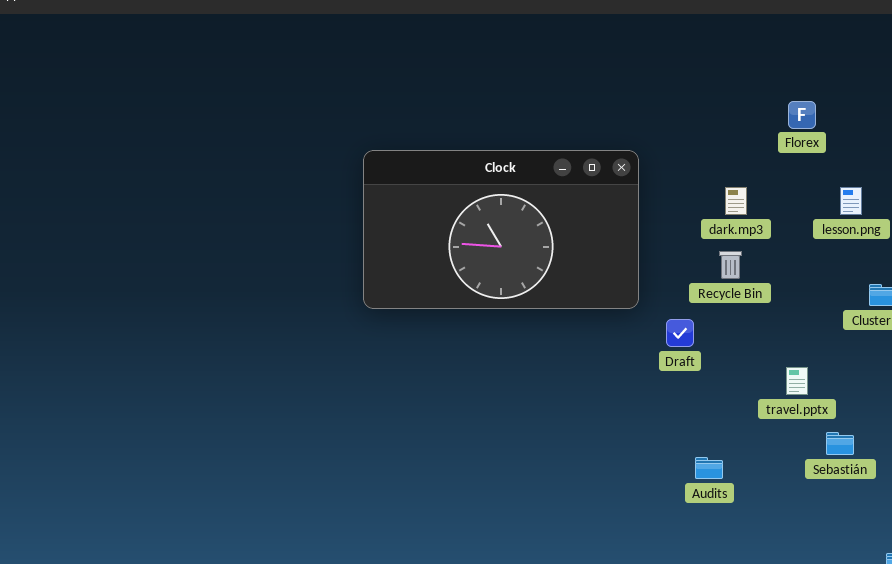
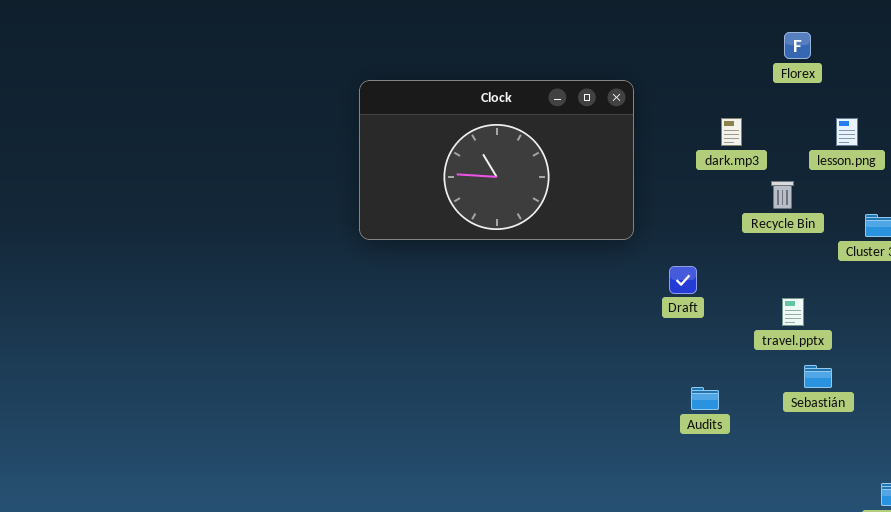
Recycle Bin: [719,251,742,279] -> [771,181,794,209], moved
Draft: [666,319,694,347] -> [669,266,697,294], moved
Sebastián: [826,432,854,455] -> [804,365,832,388], moved

